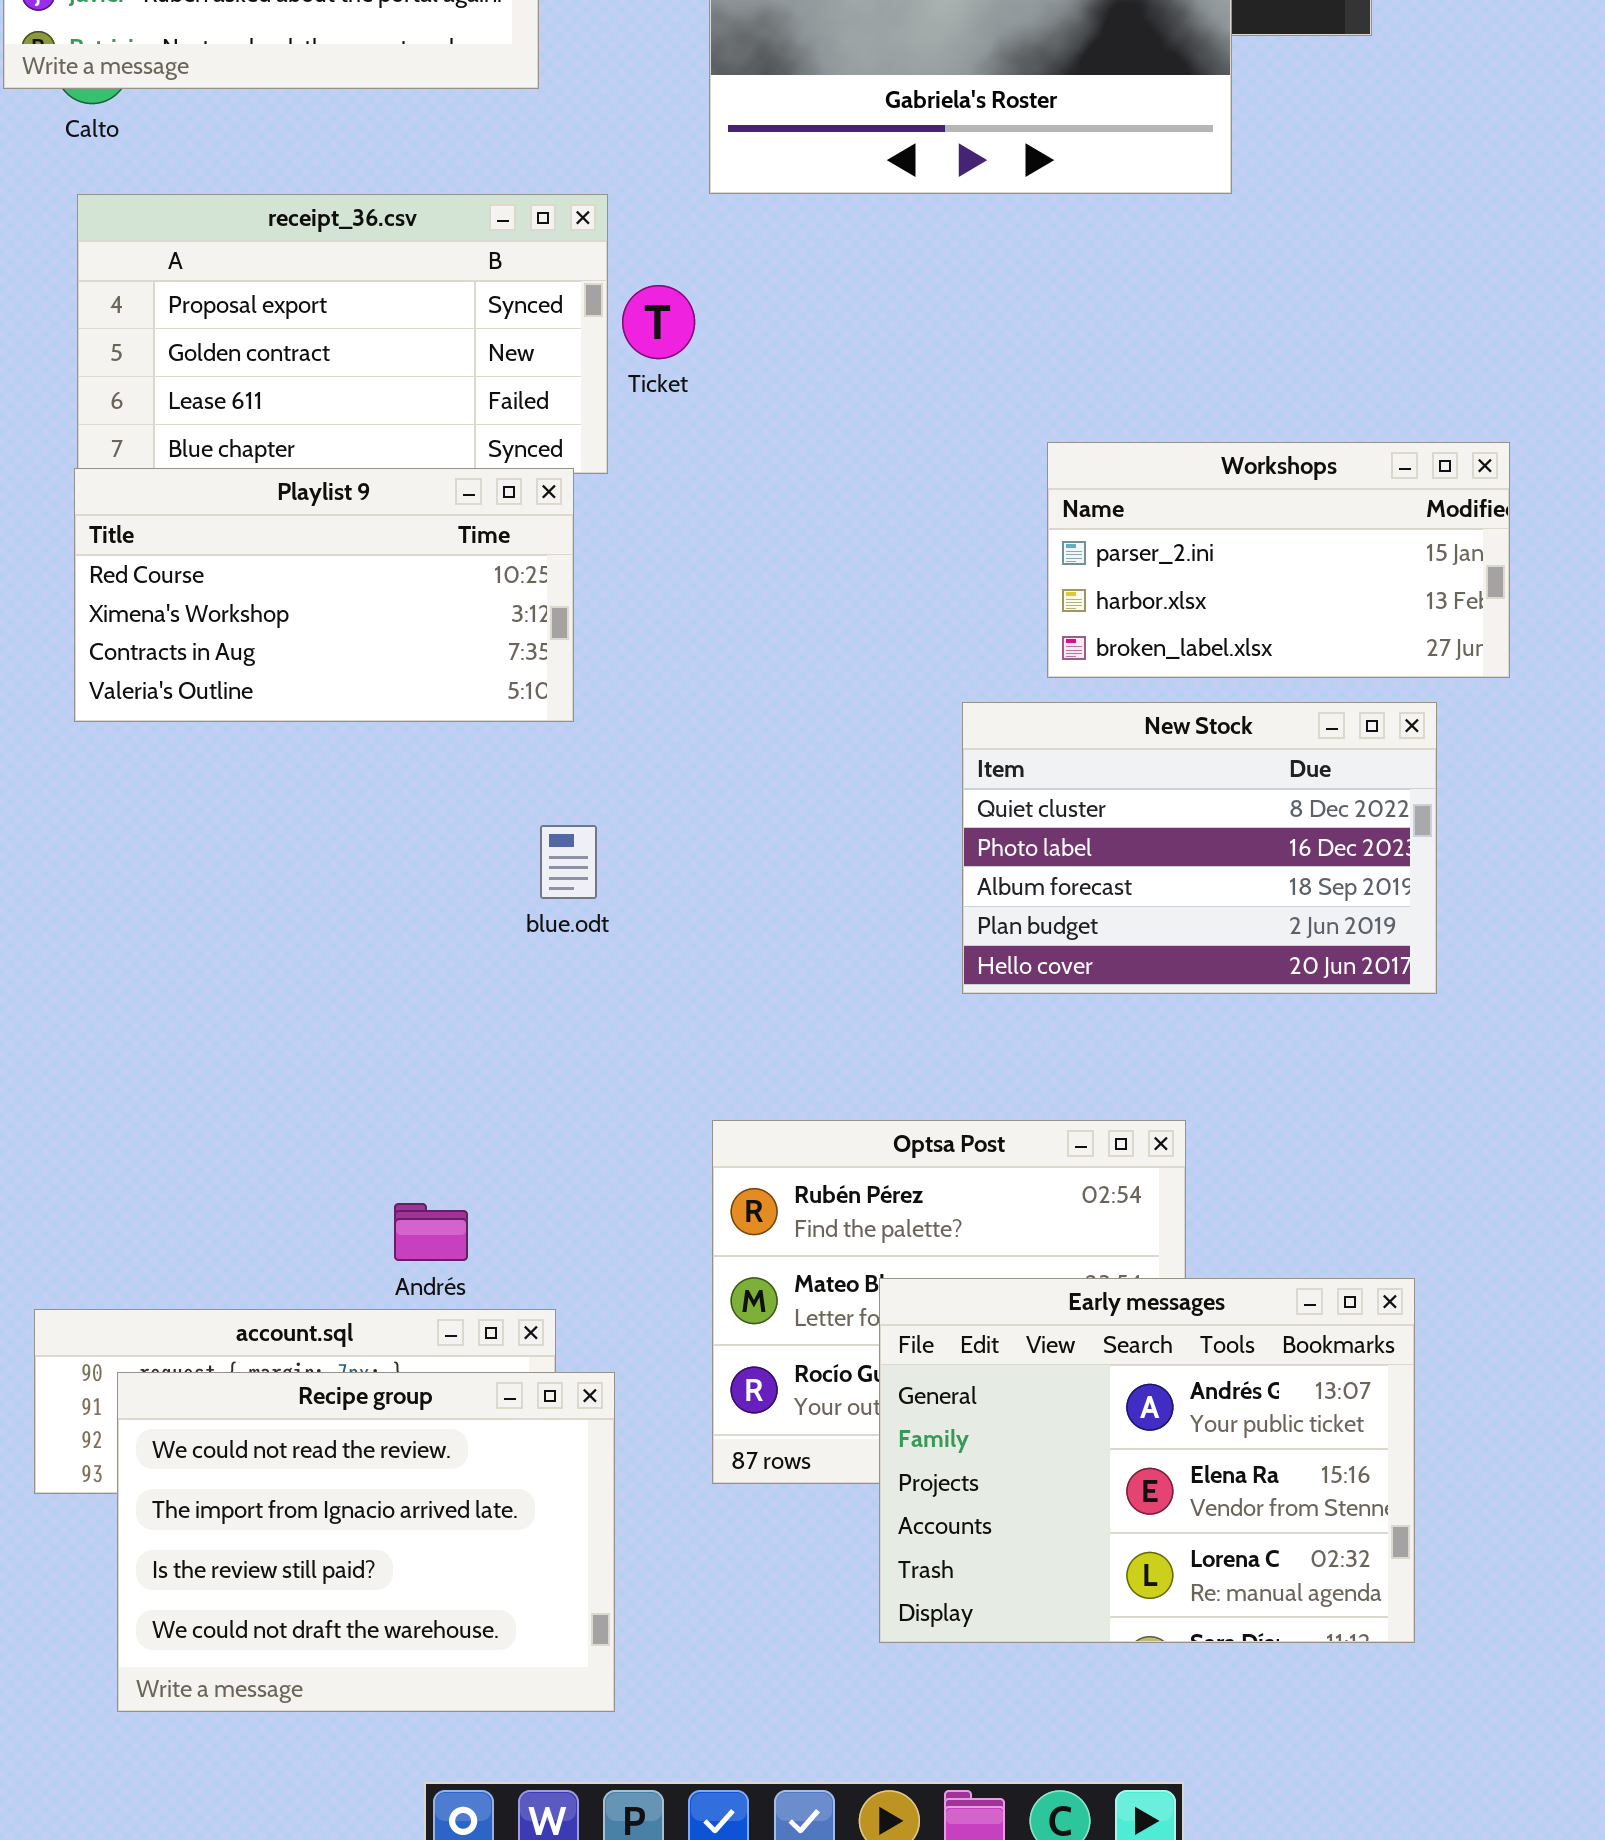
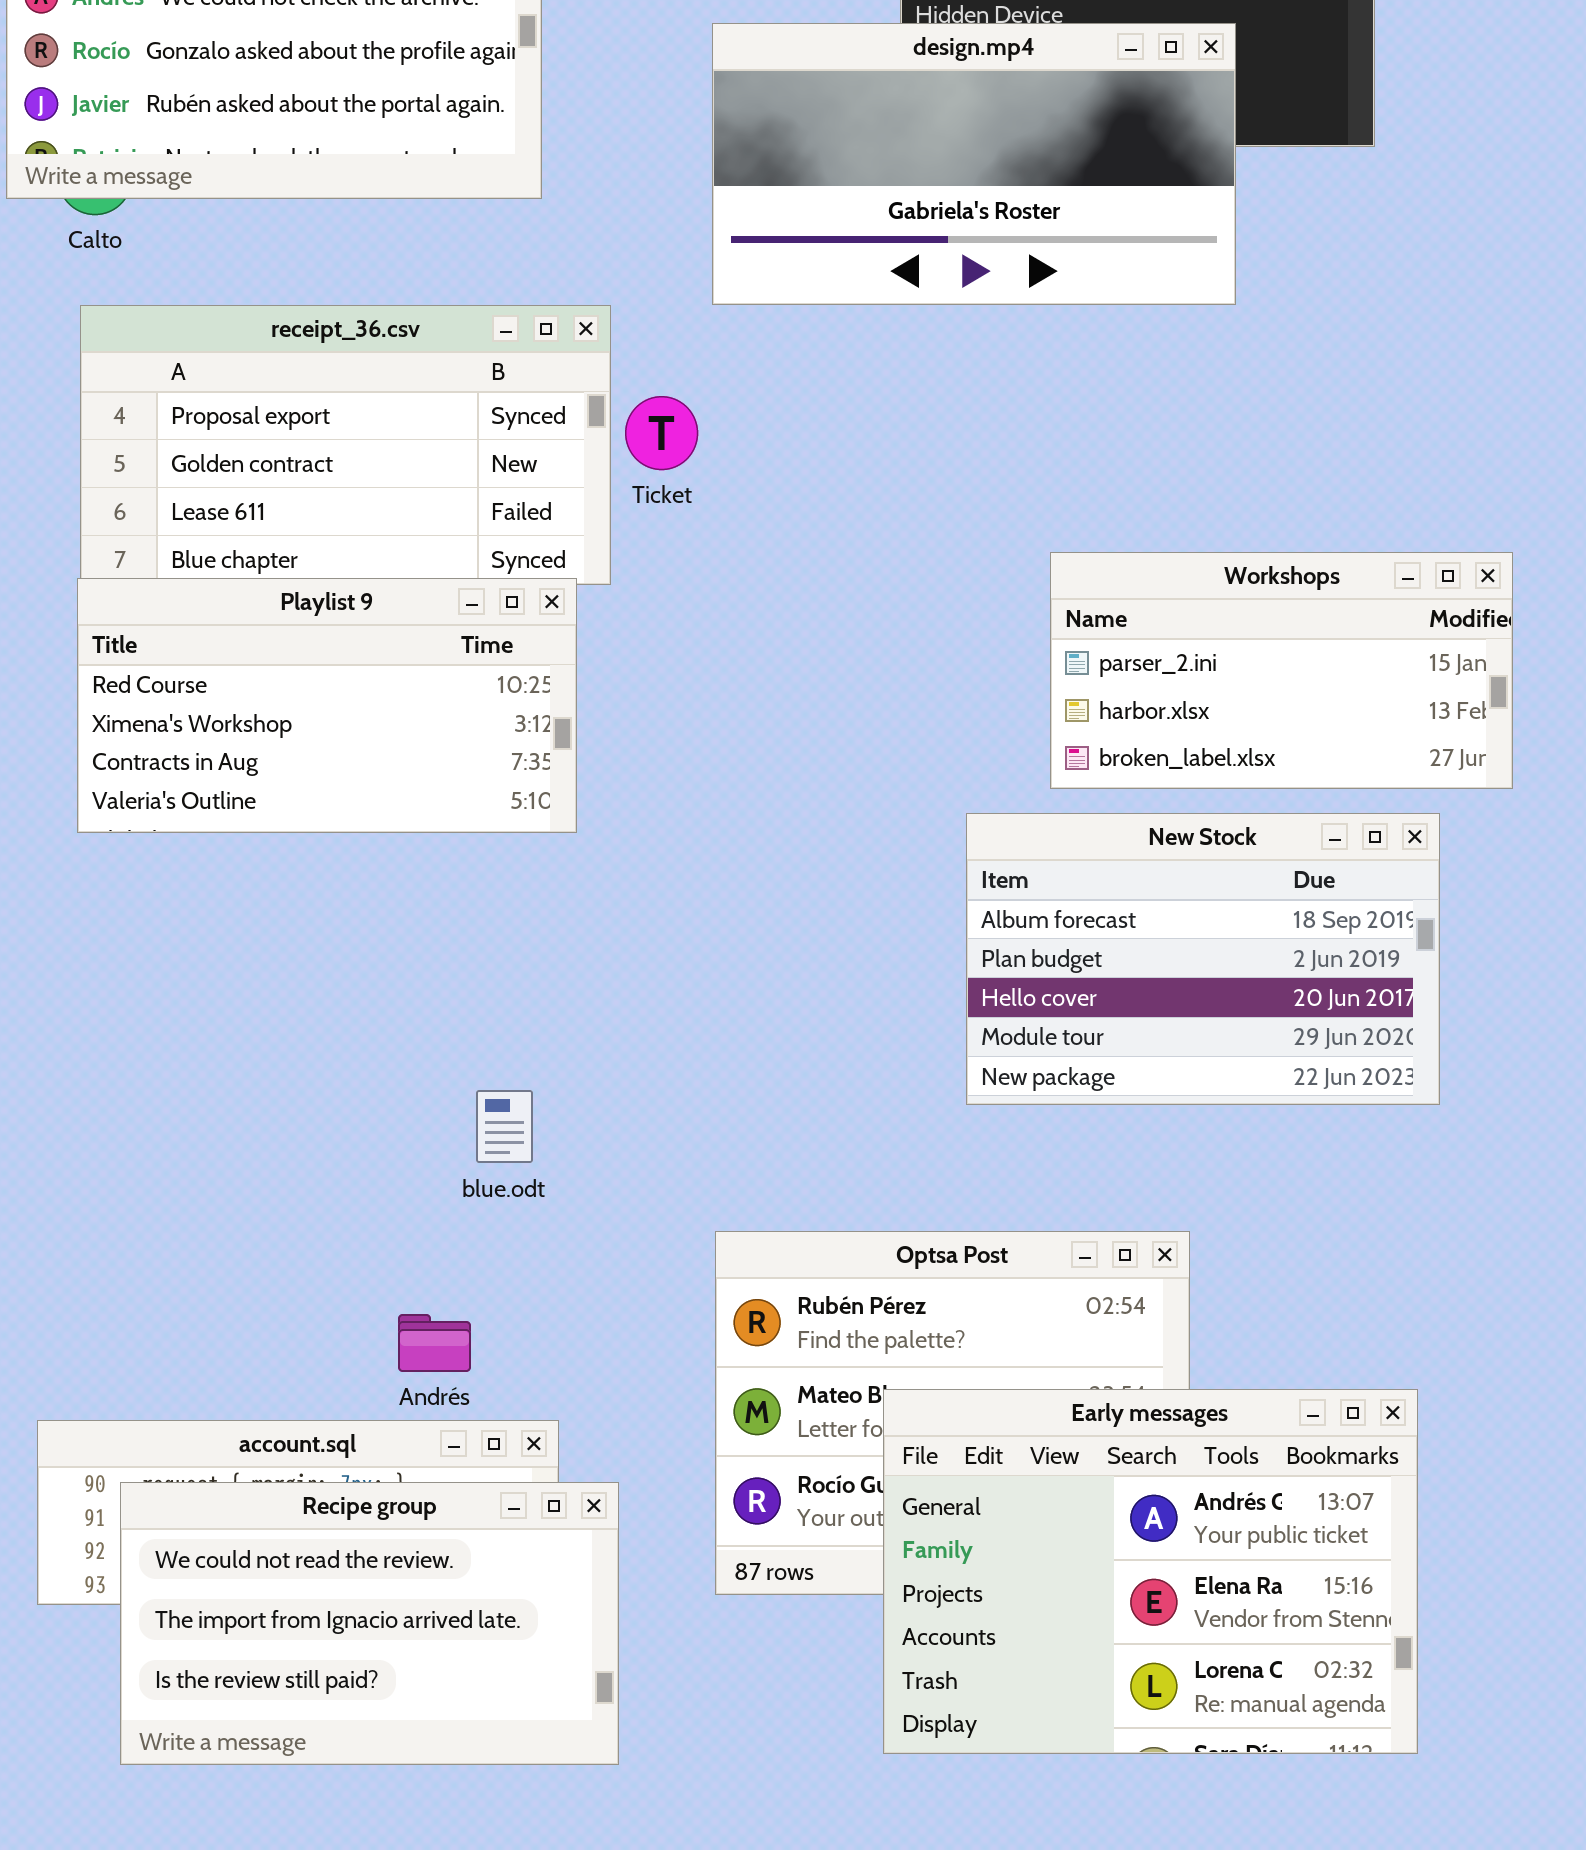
New Stock: [962,702,1437,994] -> [966,813,1440,1105], scrolled down 2 rows
blue.odt: [540,825,597,899] -> [476,1090,533,1163], moved
Recipe group: [117,1372,615,1712] -> [120,1482,619,1765], resized

